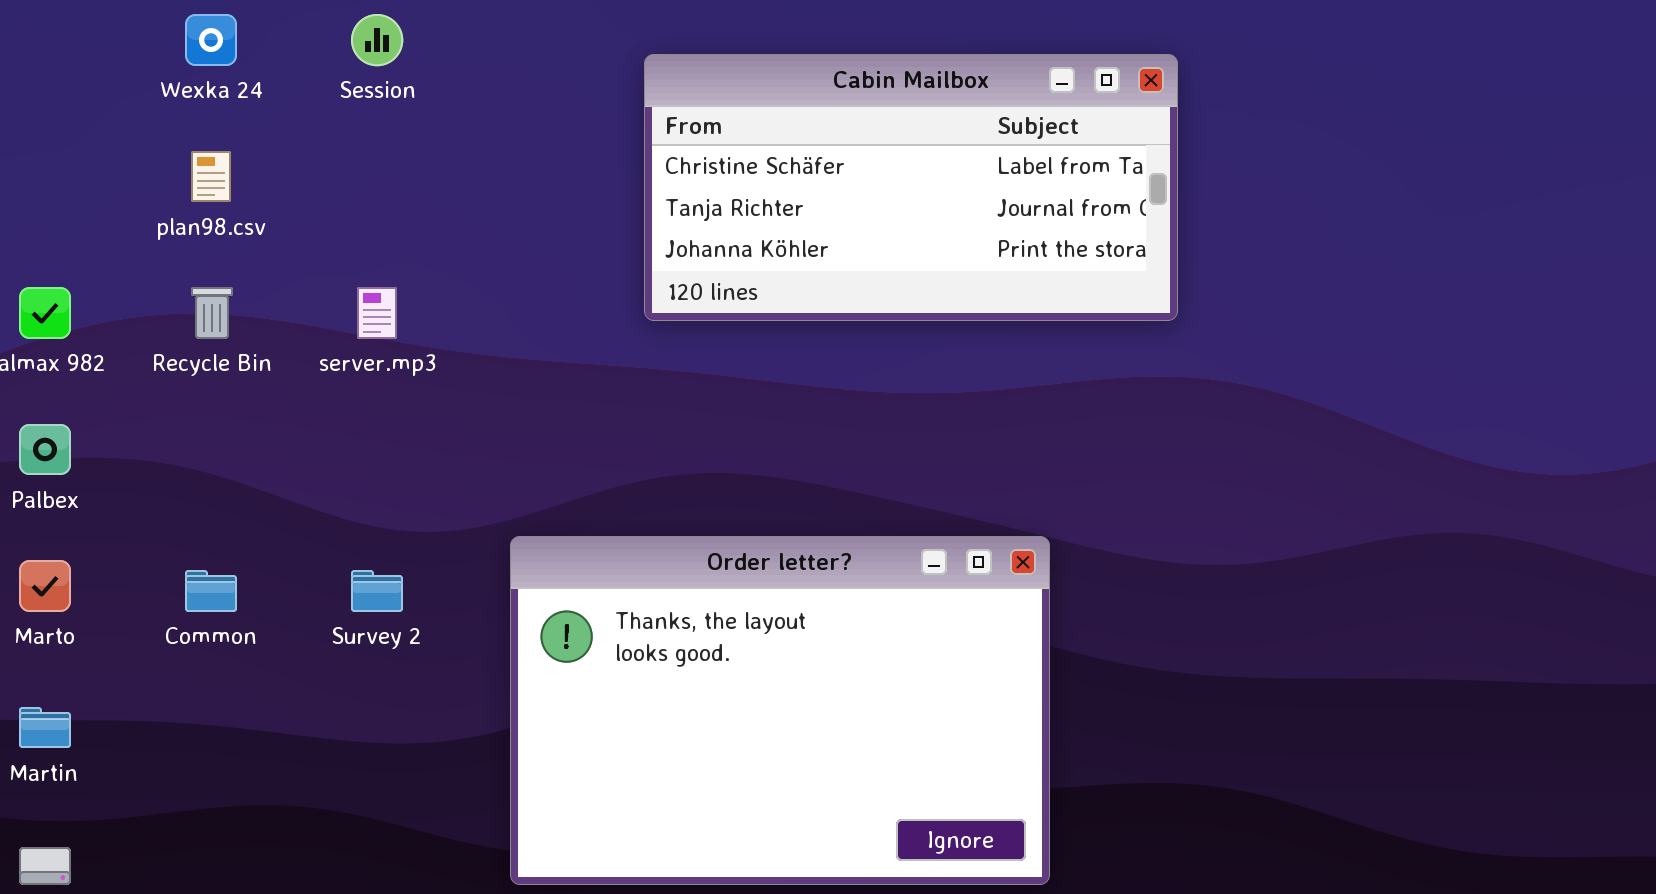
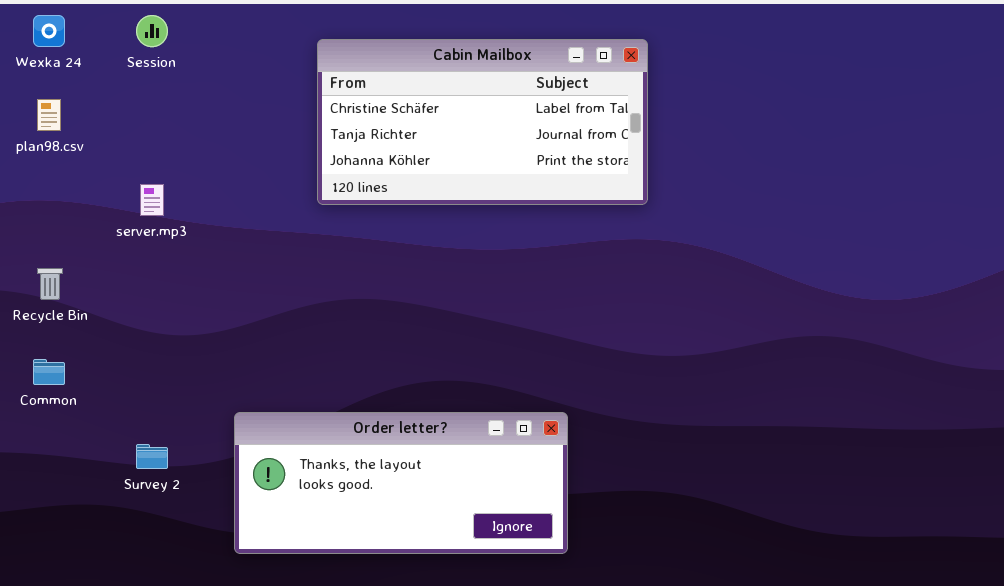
Recycle Bin: [191,287,233,339] -> [37,268,63,300], moved
Order letter?: [510,536,1050,885] -> [234,412,568,554], resized
Survey 2: [351,570,403,612] -> [136,444,168,469], moved

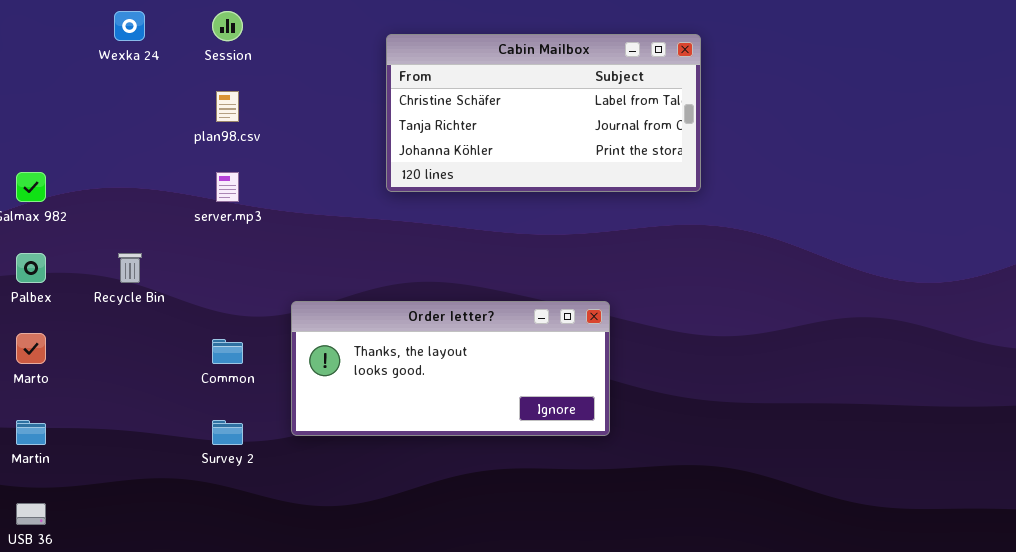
plan98.csv: [37,99,61,131] -> [216,91,239,122], moved
Common: [33,359,65,385] -> [212,339,243,364], moved
Order letter?: [234,412,568,554] -> [291,301,610,436], moved

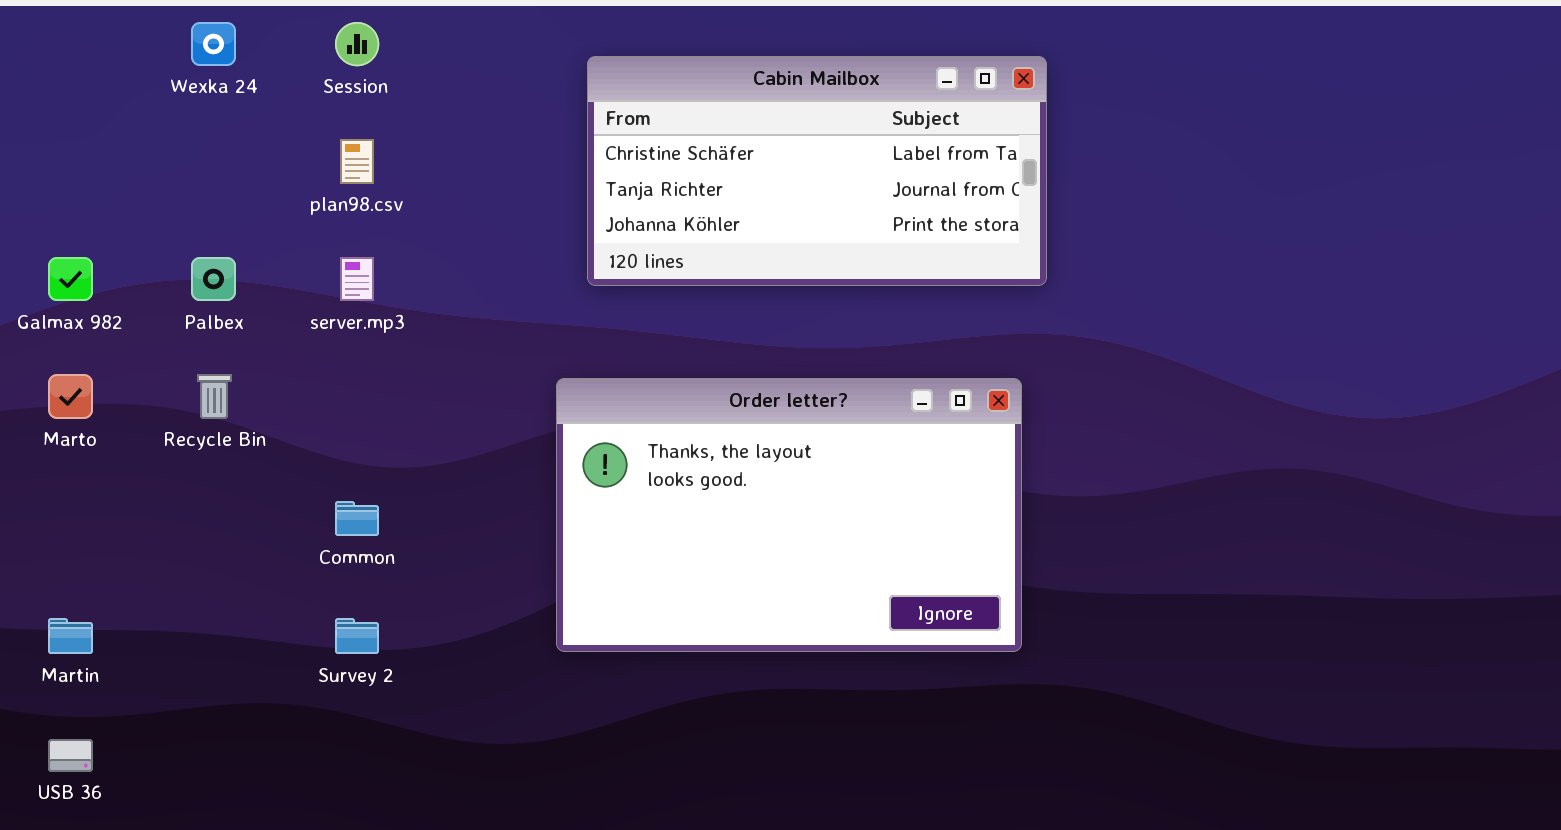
Palbex: [16,253,46,283] -> [191,257,236,301], moved
Order letter?: [291,301,610,436] -> [556,378,1022,652], moved, resized
Marto: [16,333,46,364] -> [48,374,93,419], moved

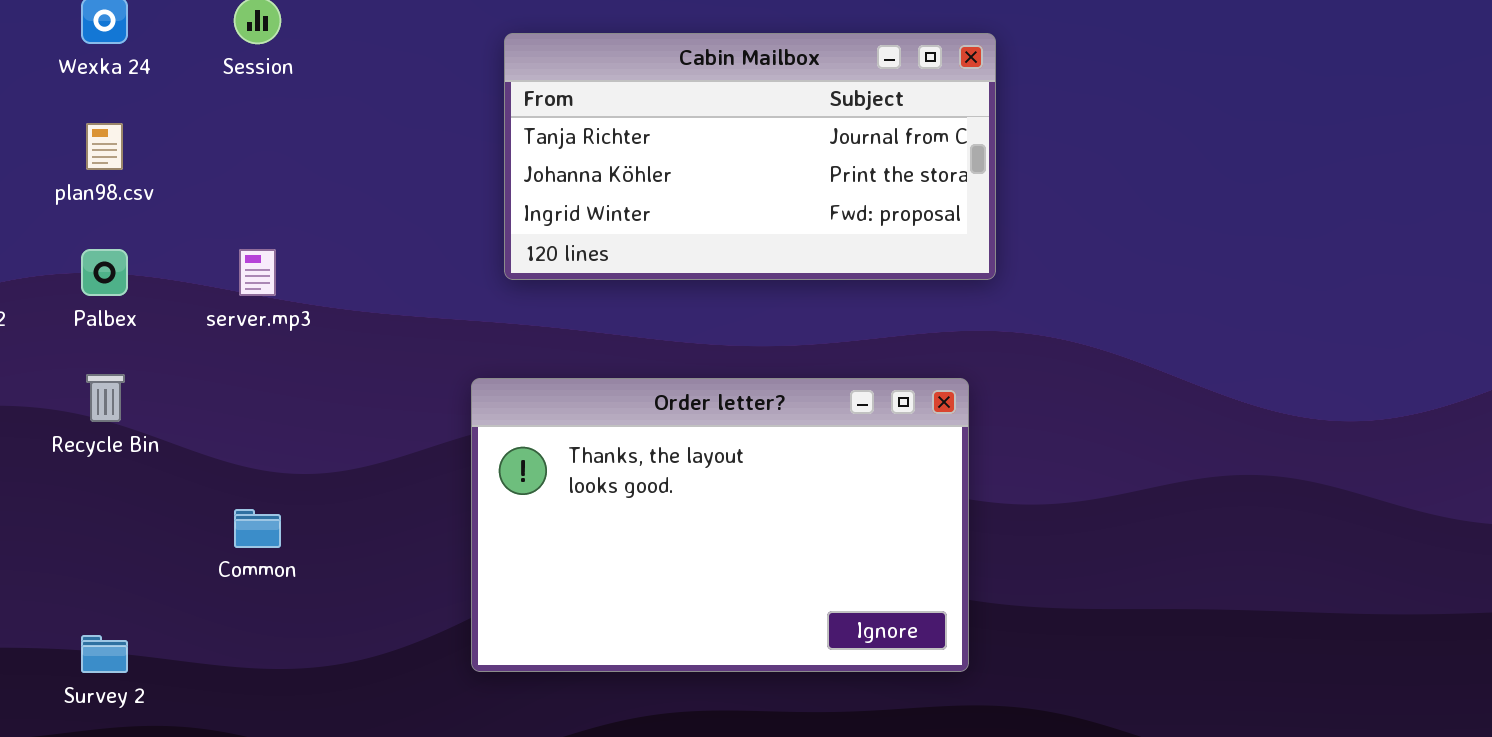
Cabin Mailbox: [587,56,1047,286] -> [504,33,996,280], scrolled down 1 row
plan98.csv: [340,139,374,184] -> [86,123,123,170], moved
Survey 2: [335,618,379,654] -> [81,635,128,673], moved

